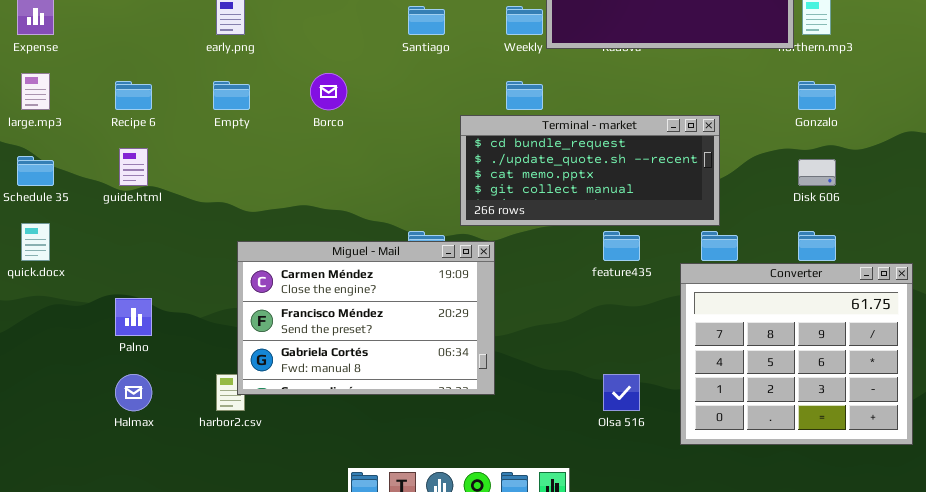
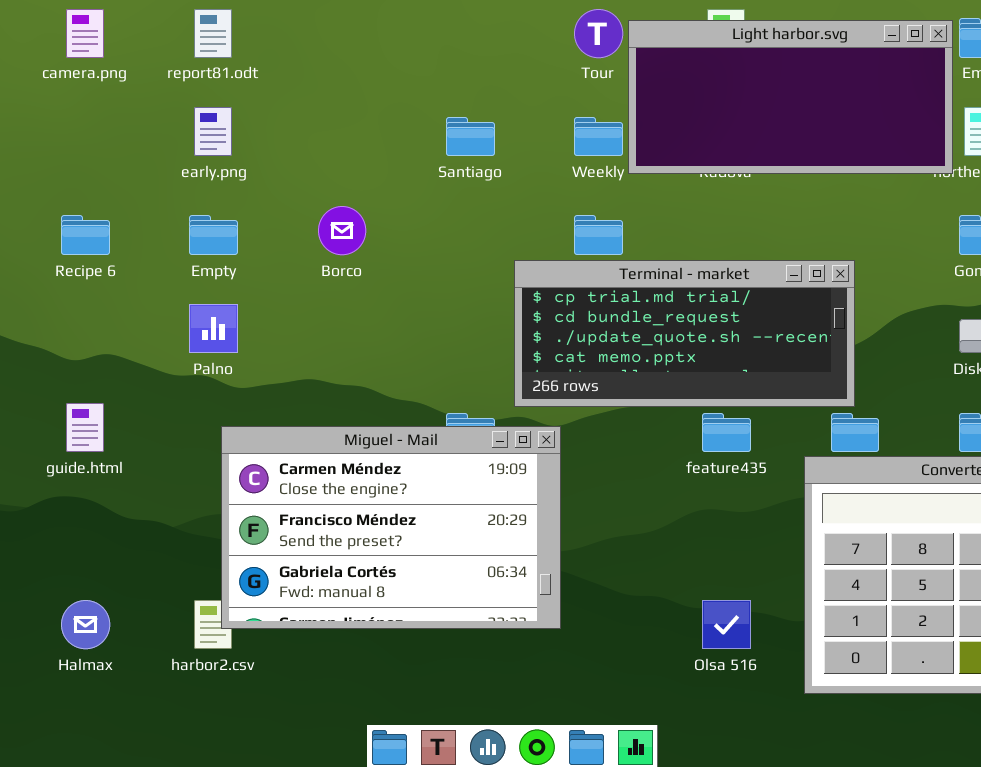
Terminal - market: [460,115,720,226] -> [514,260,855,407], scrolled up 1 row
guide.html: [119,148,148,186] -> [66,403,104,452], moved
Palno: [115,298,152,336] -> [189,304,238,353], moved

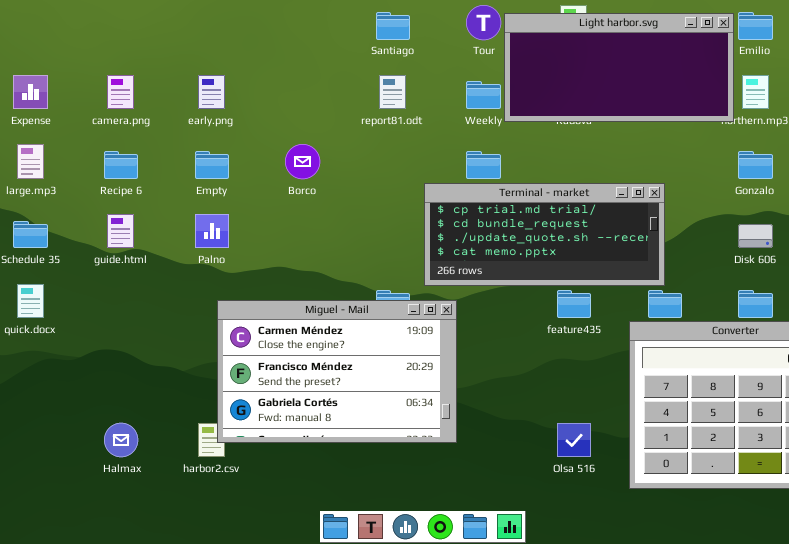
camera.png: [66,9,104,58] -> [107,75,134,109], moved
report81.odt: [194,9,232,58] -> [379,75,406,109], moved
Santiago: [446,117,495,156] -> [376,12,410,40], moved
guide.html: [66,403,104,452] -> [107,214,134,248], moved

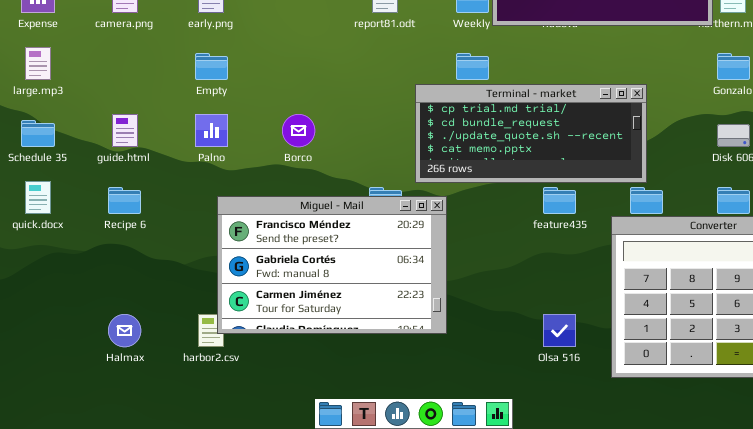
Borco: [285,144,320,179] -> [282,114,315,147], moved
Recipe 6: [104,151,138,179] -> [108,187,141,214], moved
Miguel - Mail: [217,300,457,443] -> [217,196,447,334], scrolled down 1 row

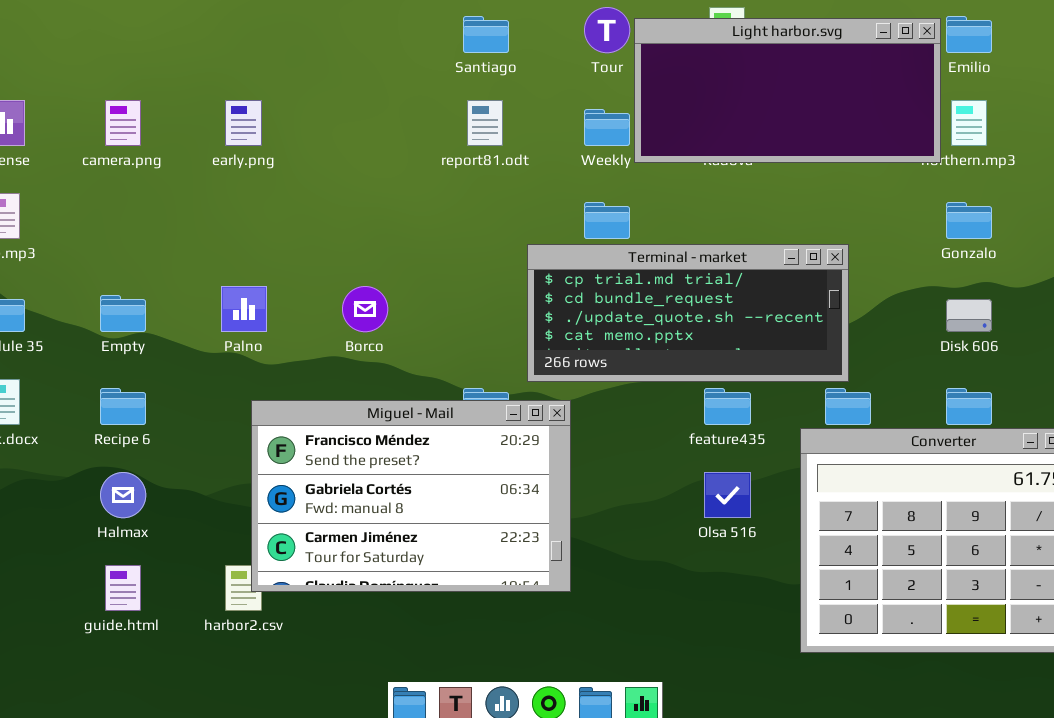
Empty: [195,53,228,80] -> [100,295,146,332], moved
guide.html: [112,114,138,147] -> [105,565,141,611], moved
Halmax: [108,314,141,347] -> [100,472,146,518], moved
Olsa 516: [543,314,576,347] -> [704,472,751,518], moved

